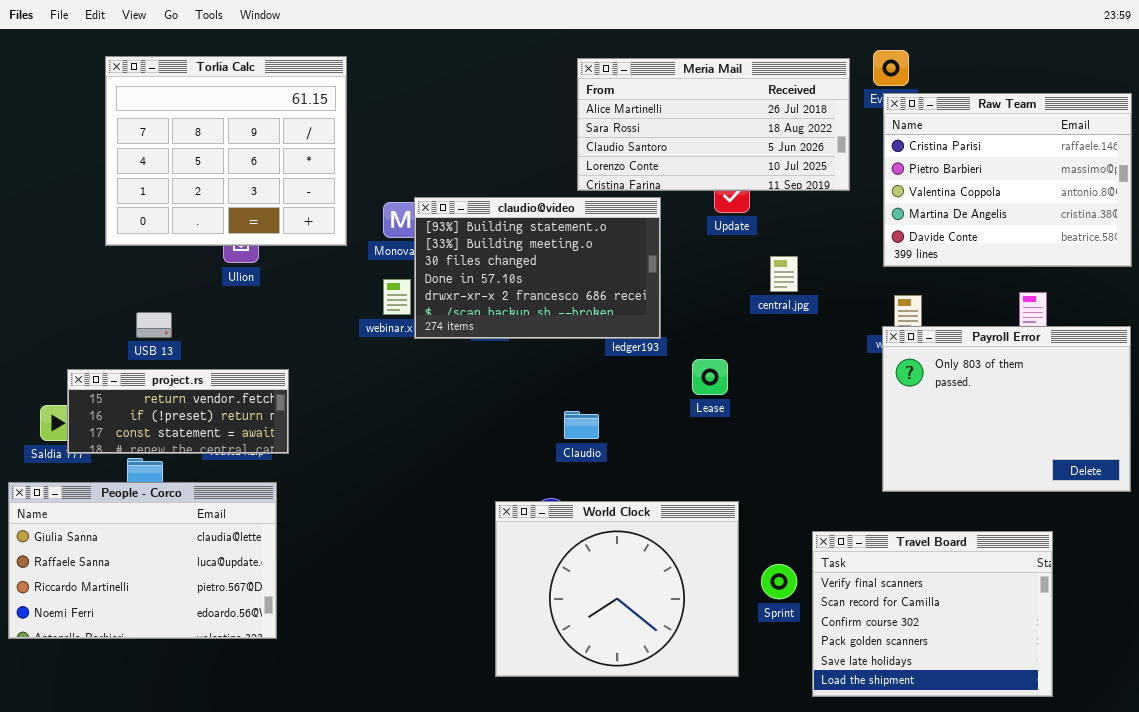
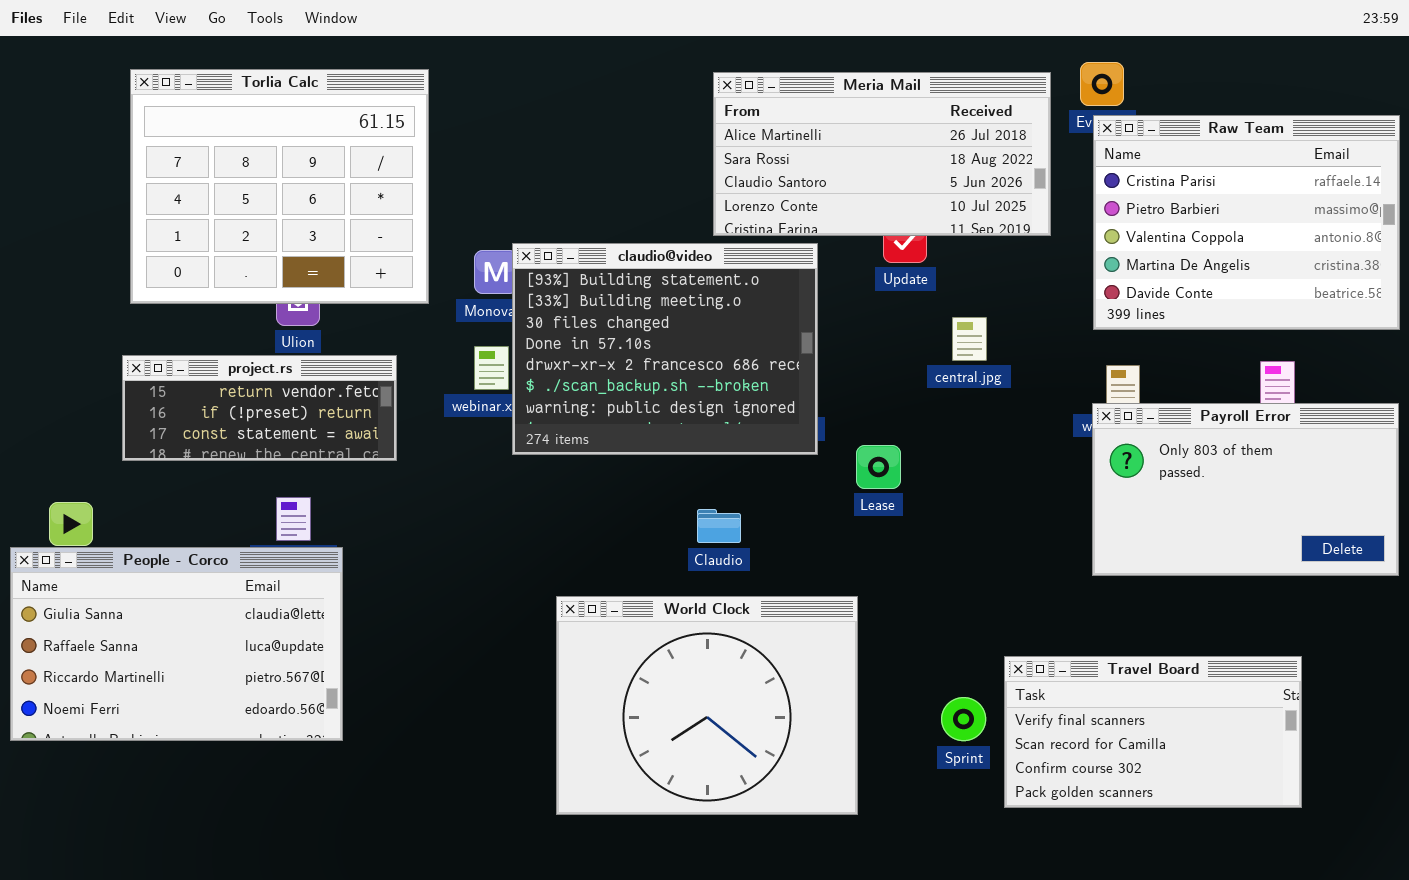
claudio@video: [414,197,661,339] -> [512,243,818,455], resized
Payroll Error: [882,326,1131,492] -> [1092,403,1399,576], resized
project.rs: [67,369,289,454] -> [122,355,397,461], moved
People - Corco: [8,482,277,639] -> [10,547,343,741], moved
World Clock: [495,501,739,677] -> [556,596,858,815], moved
Travel Board: [812,531,1053,697] -> [1004,656,1302,808], resized

